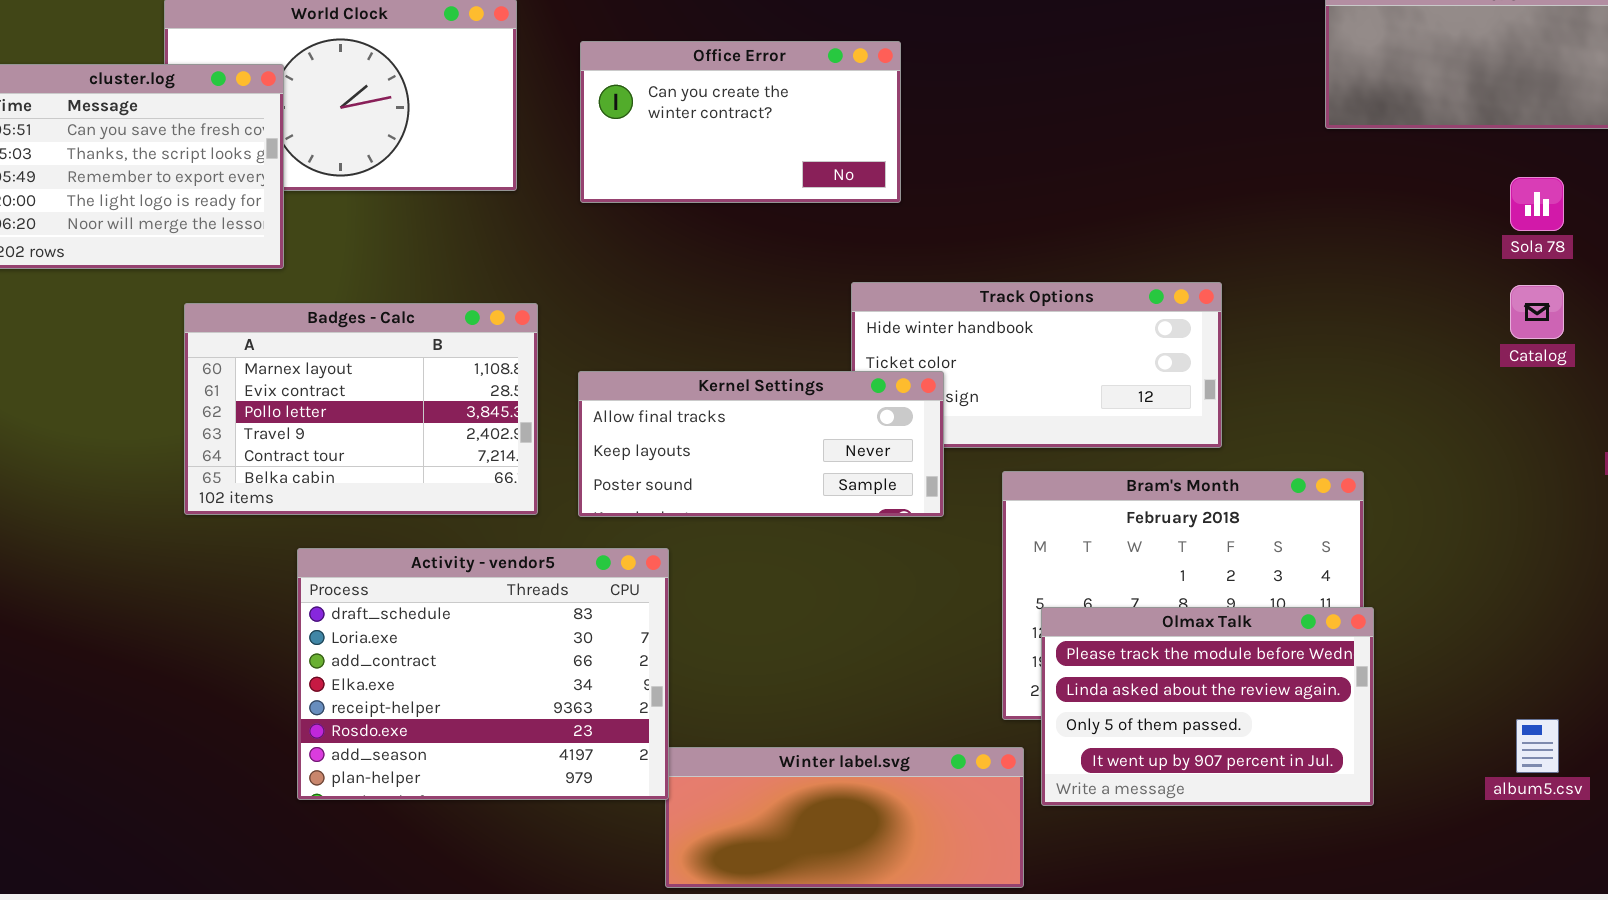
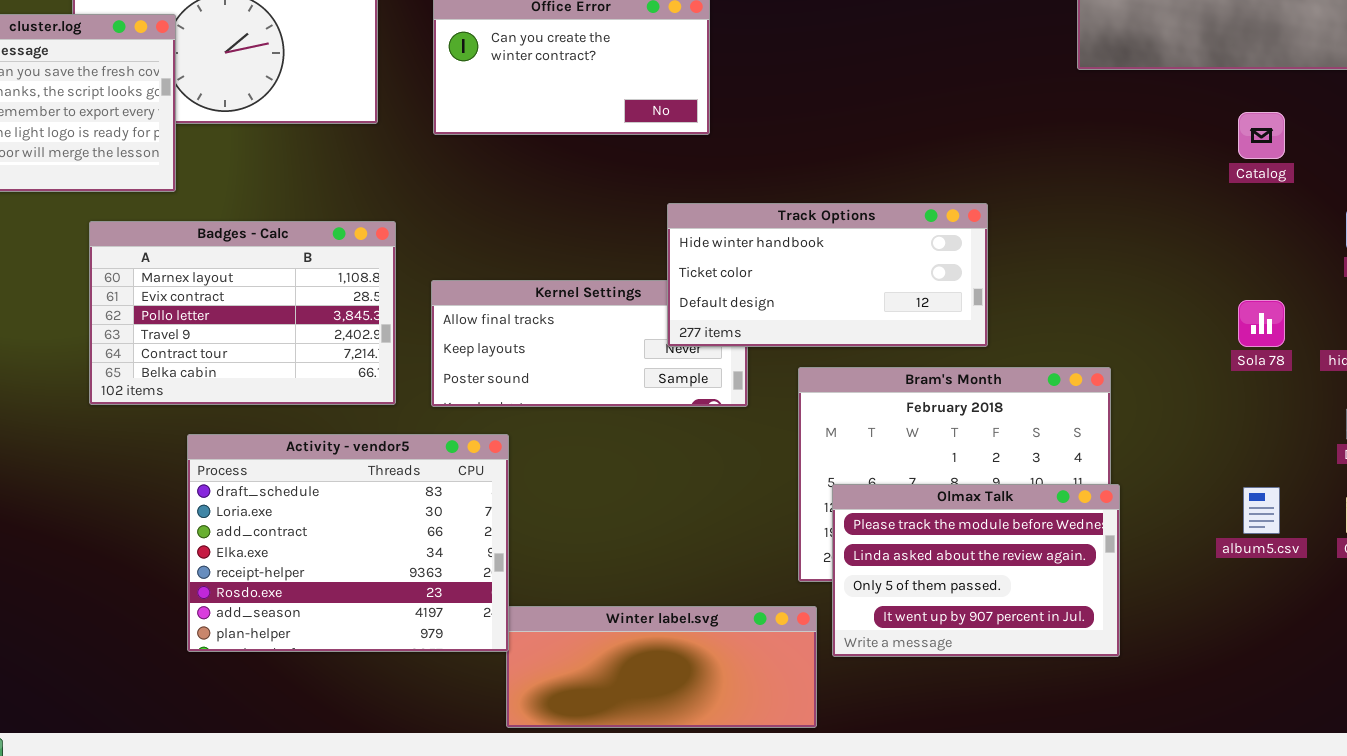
Sola 78: [1510,177,1564,231] -> [1238,300,1285,347], moved
Track Options: [851,282,1222,448] -> [667,203,988,347], raised
Catalog: [1510,285,1564,339] -> [1238,112,1285,159], moved
album5.csv: [1516,719,1559,773] -> [1243,487,1280,534], moved

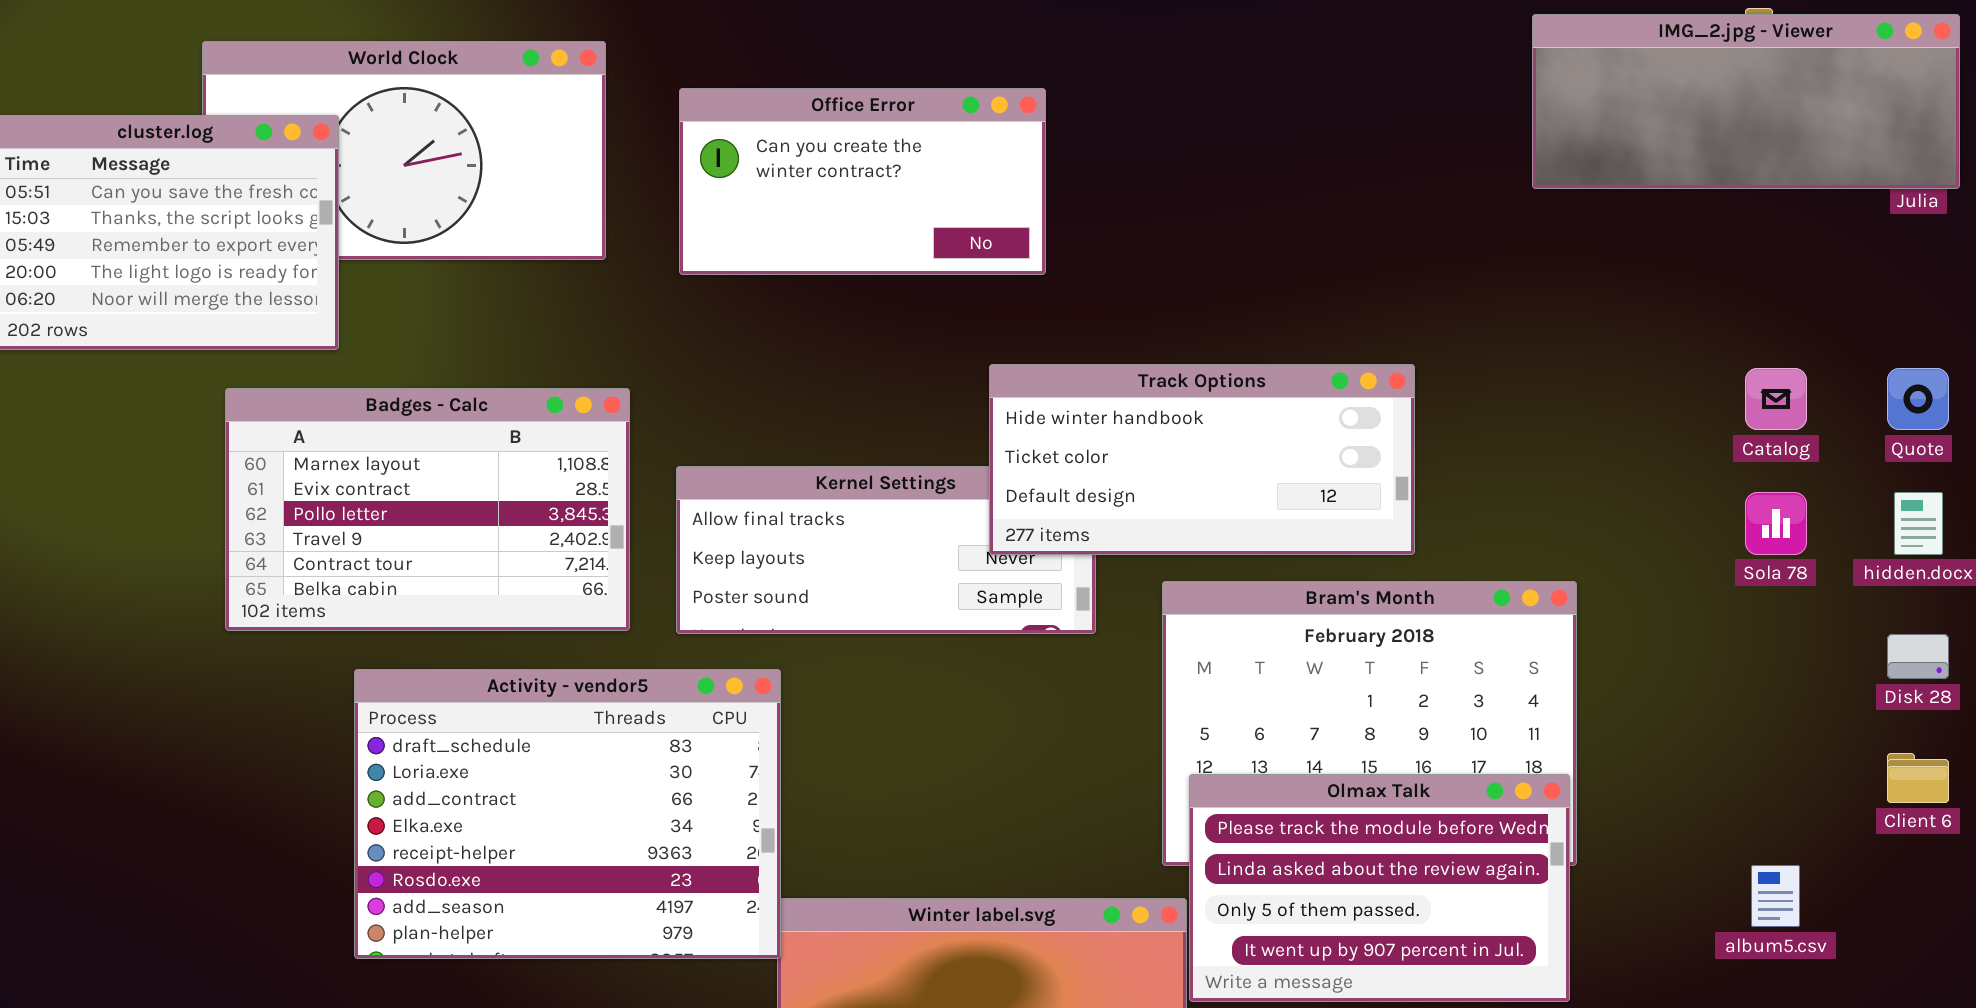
Catalog: [1238,112,1285,159] -> [1745,368,1807,430], moved
Olmax Talk: [832,484,1120,657] -> [1189,774,1570,1002], moved
album5.csv: [1243,487,1280,534] -> [1751,865,1800,927], moved

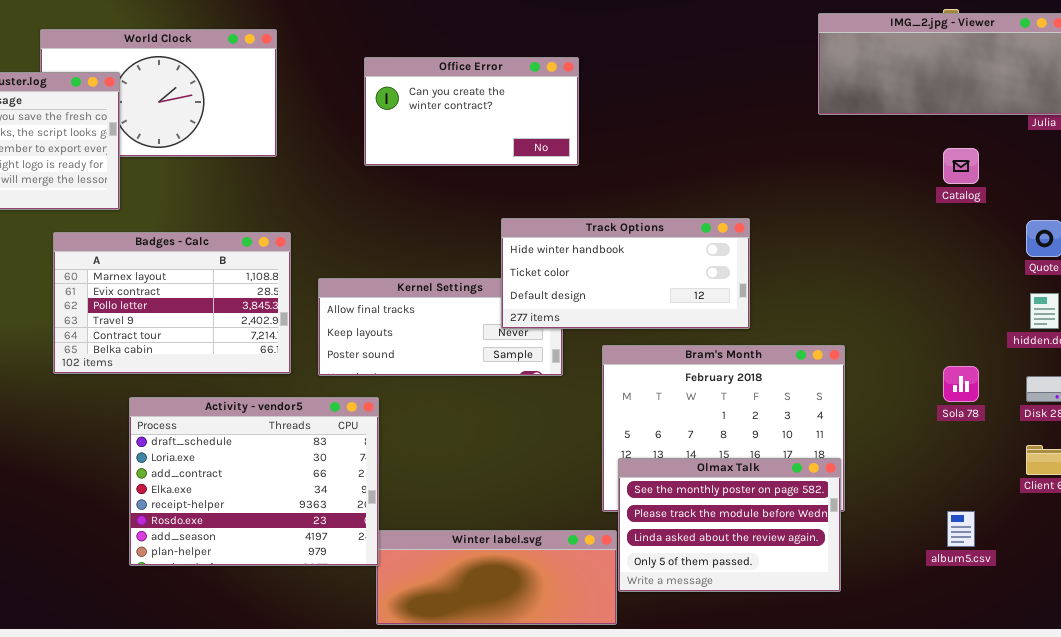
Office Error: [679,88,1046,275] -> [364,57,579,166], moved
Catalog: [1745,368,1807,430] -> [943,148,979,184], moved
Sola 78: [1745,492,1807,555] -> [943,366,979,402], moved
Olmax Talk: [1189,774,1570,1002] -> [618,458,841,592], scrolled up 1 row

